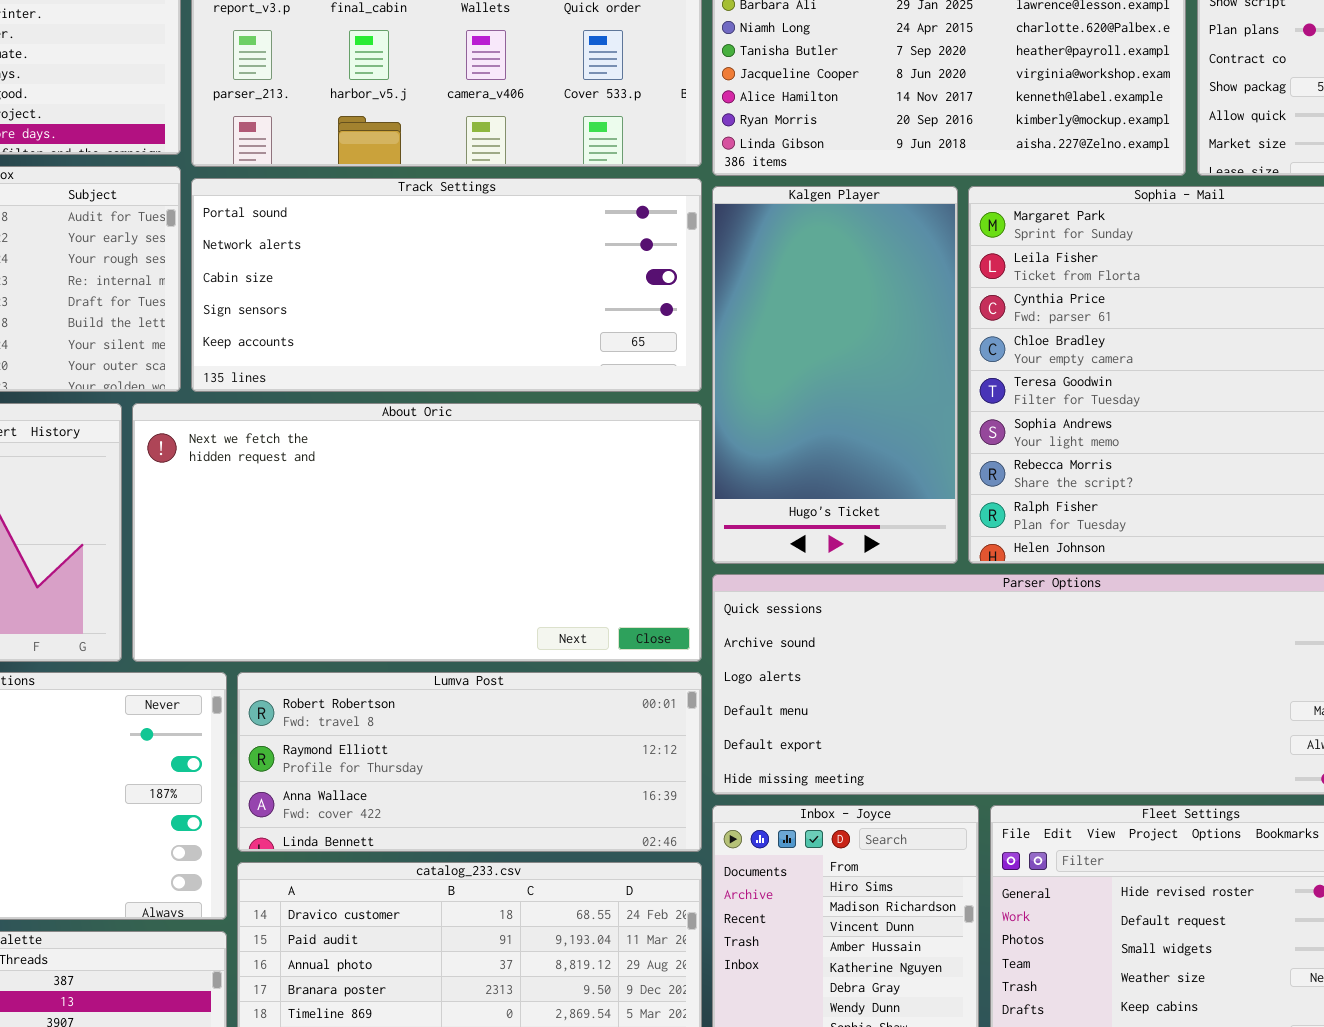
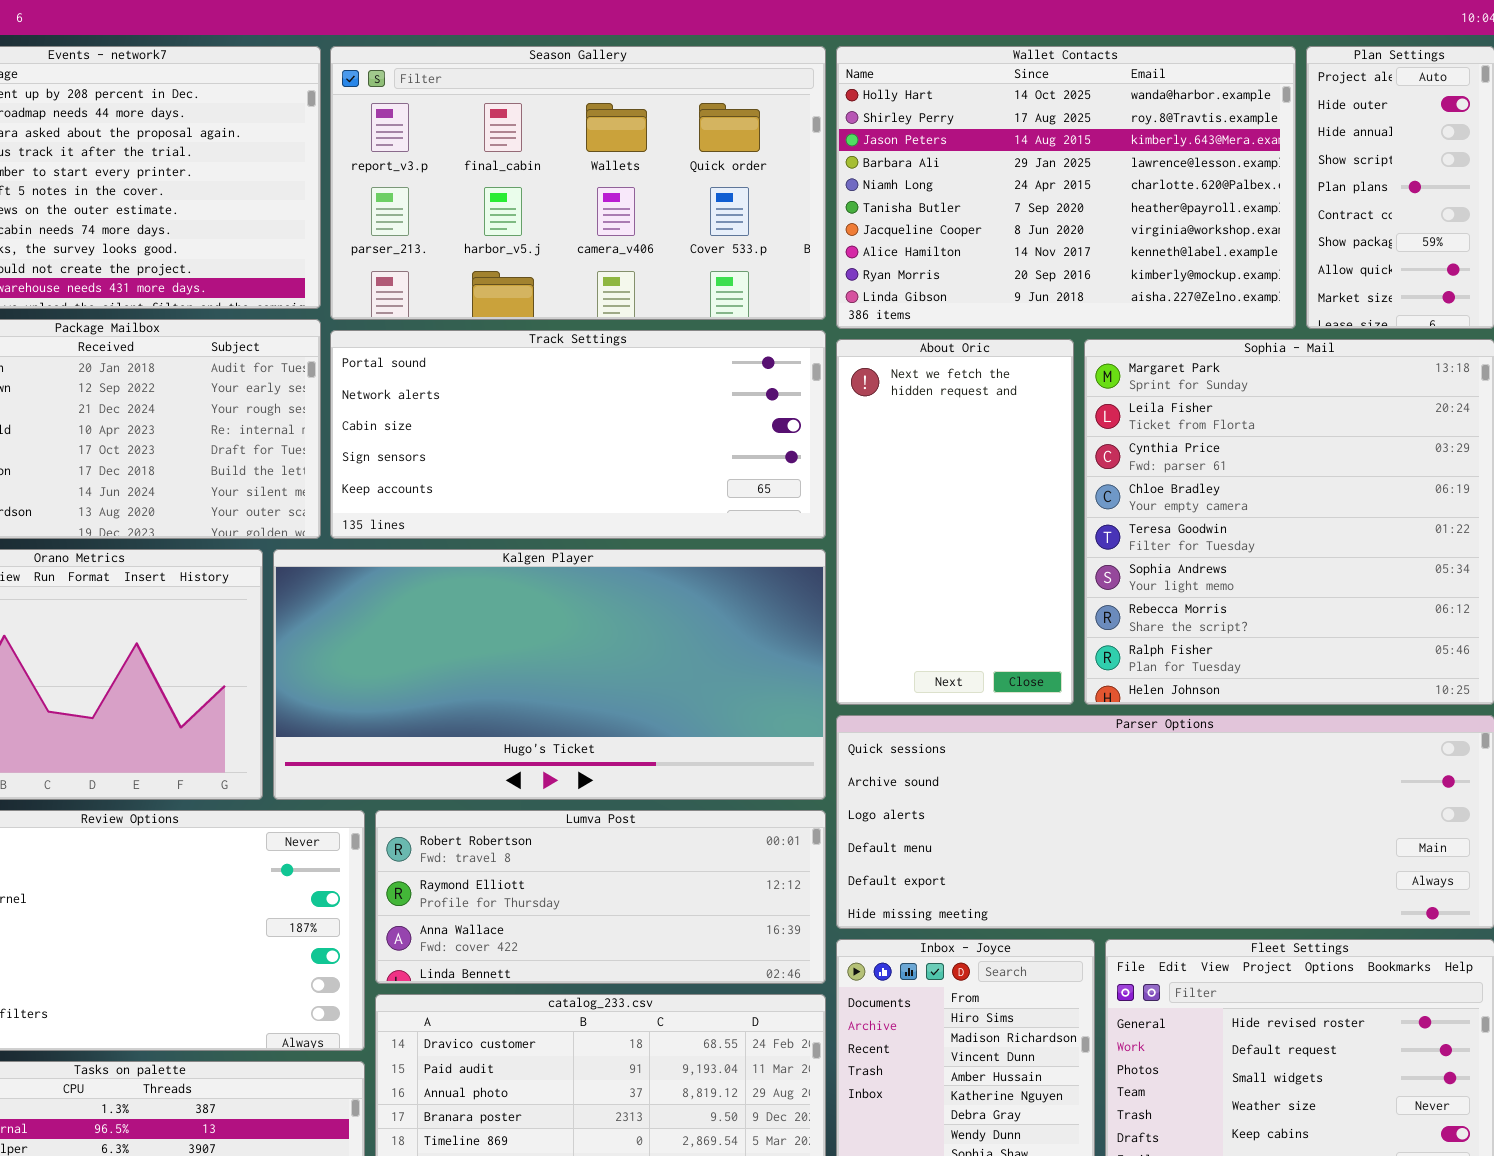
Kalgen Player: [712,186,958,564] -> [273,549,826,800], moved, resized
About Oric: [132,403,702,662] -> [836,339,1074,705], moved, resized

